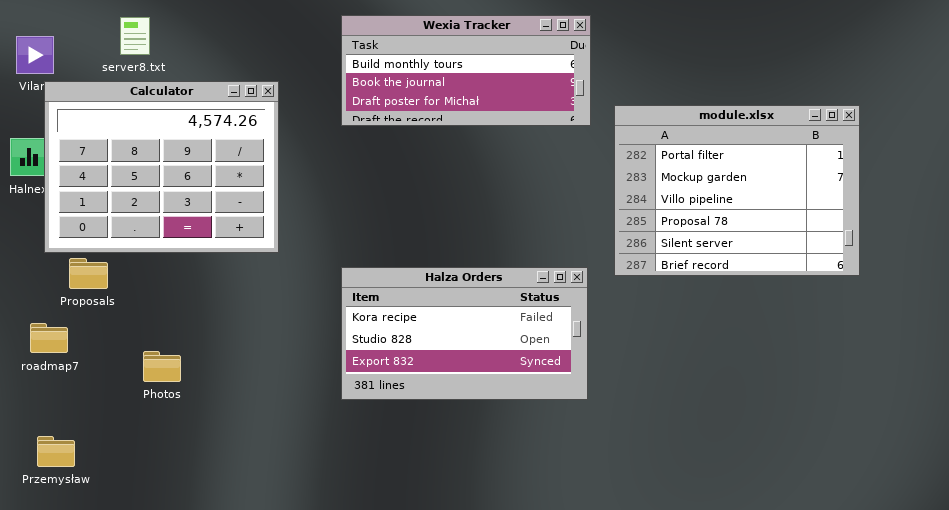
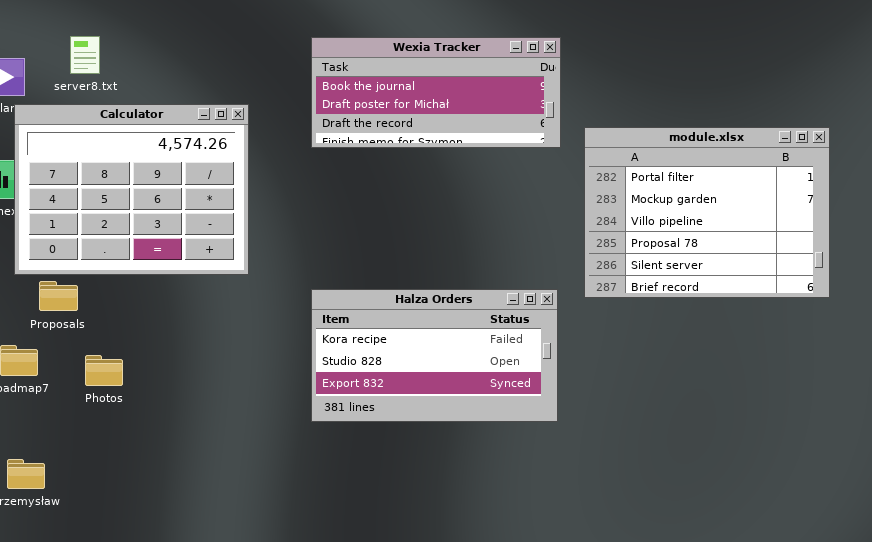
Wexia Tracker: [341,15,591,126] -> [311,37,561,148], scrolled down 1 row
server8.txt: [120,17,150,55] -> [70,36,100,74], moved
Photos: [143,351,181,382] -> [85,355,123,386], moved

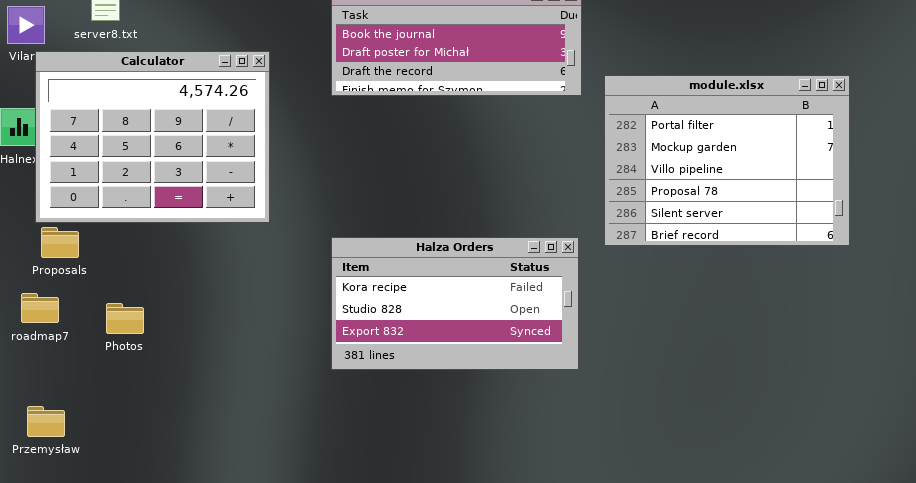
Proposals: [39,281,78,311] -> [41,227,79,258], moved

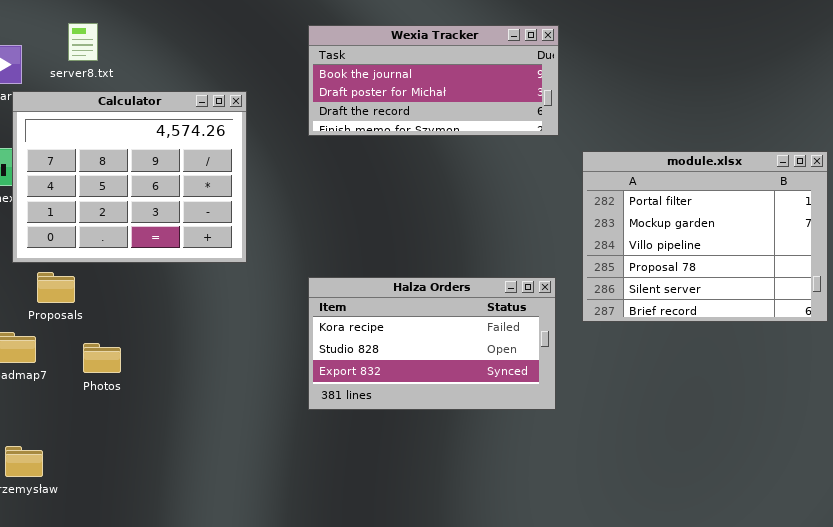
module.xlsx: [604,75,850,246] -> [582,151,828,322], moved
Proposals: [41,227,79,258] -> [37,272,75,303], moved

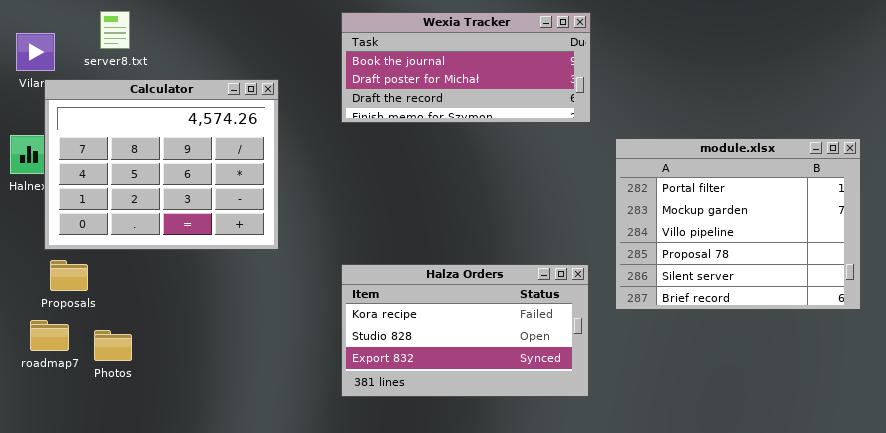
Proposals: [37,272,75,303] -> [50,260,88,291], moved
Photos: [83,343,121,373] -> [94,330,132,361], moved

